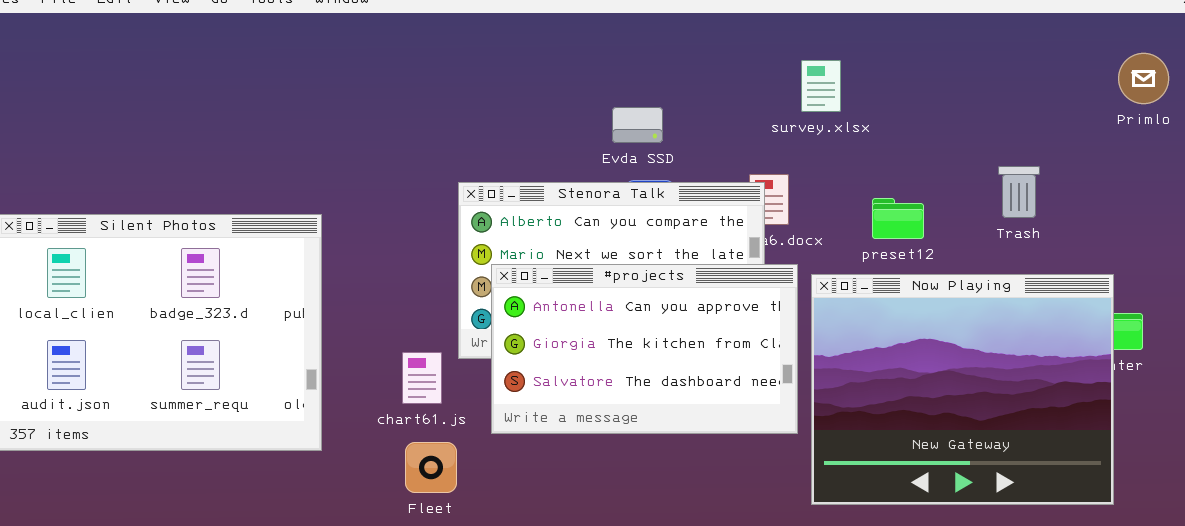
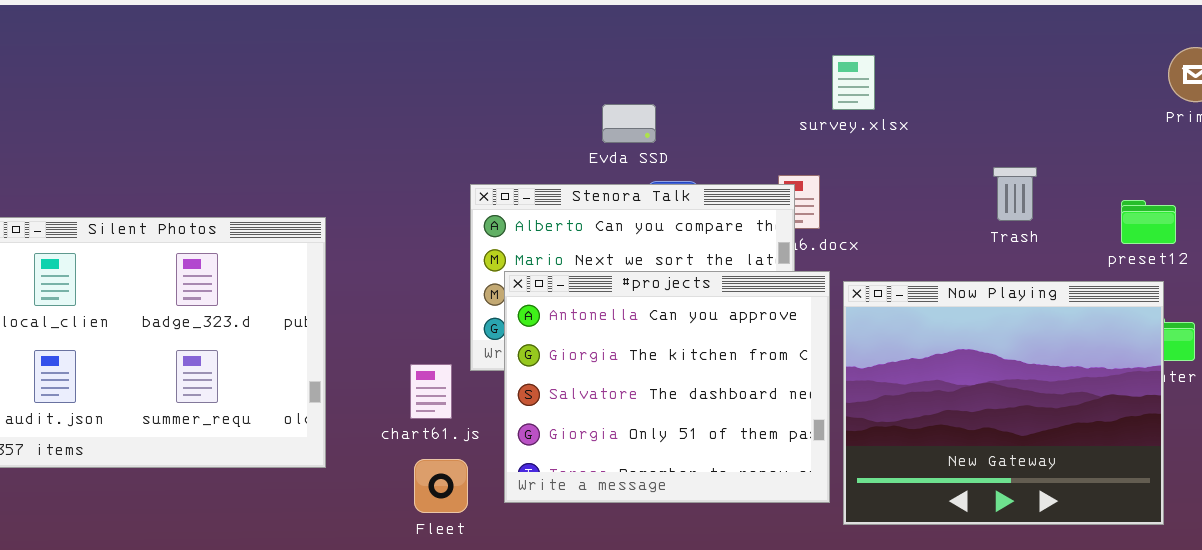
Evda SSD: [612,107,663,143] -> [602,104,656,143], moved
Trash: [998,166,1040,218] -> [993,167,1037,221], moved
preset12: [872,198,924,239] -> [1121,200,1176,244], moved
#projects: [491,264,798,434] -> [504,271,830,503], resized

